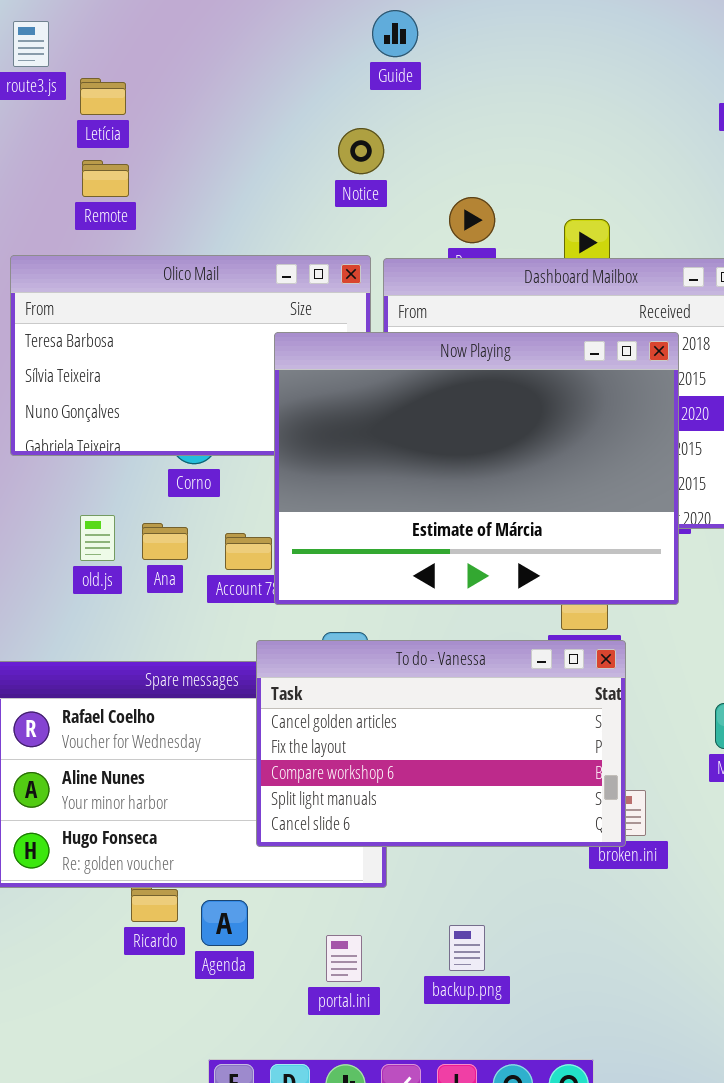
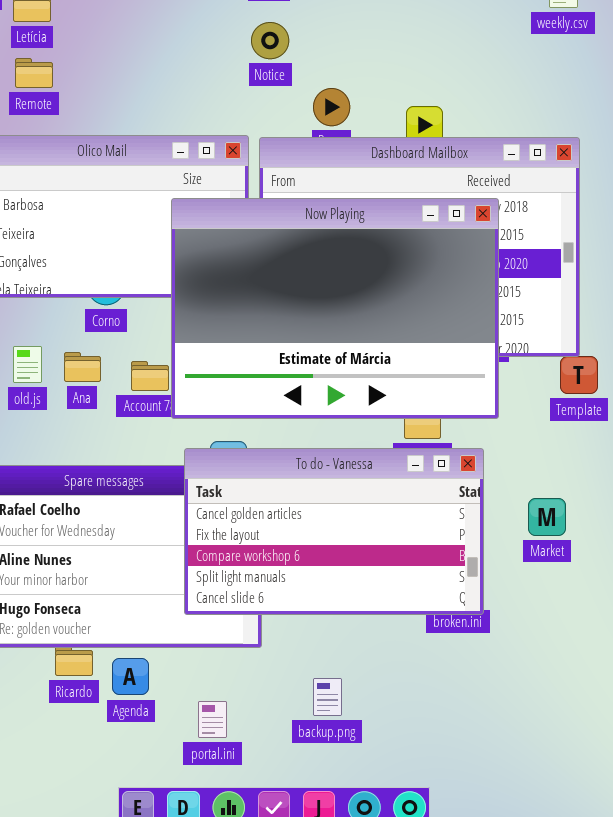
Notice: [338,128,384,174] -> [251,22,289,59], moved
To do - Vanessa: [256,640,626,847] -> [184,448,484,615], moved
portal.ini: [326,935,362,982] -> [198,701,227,738], moved

